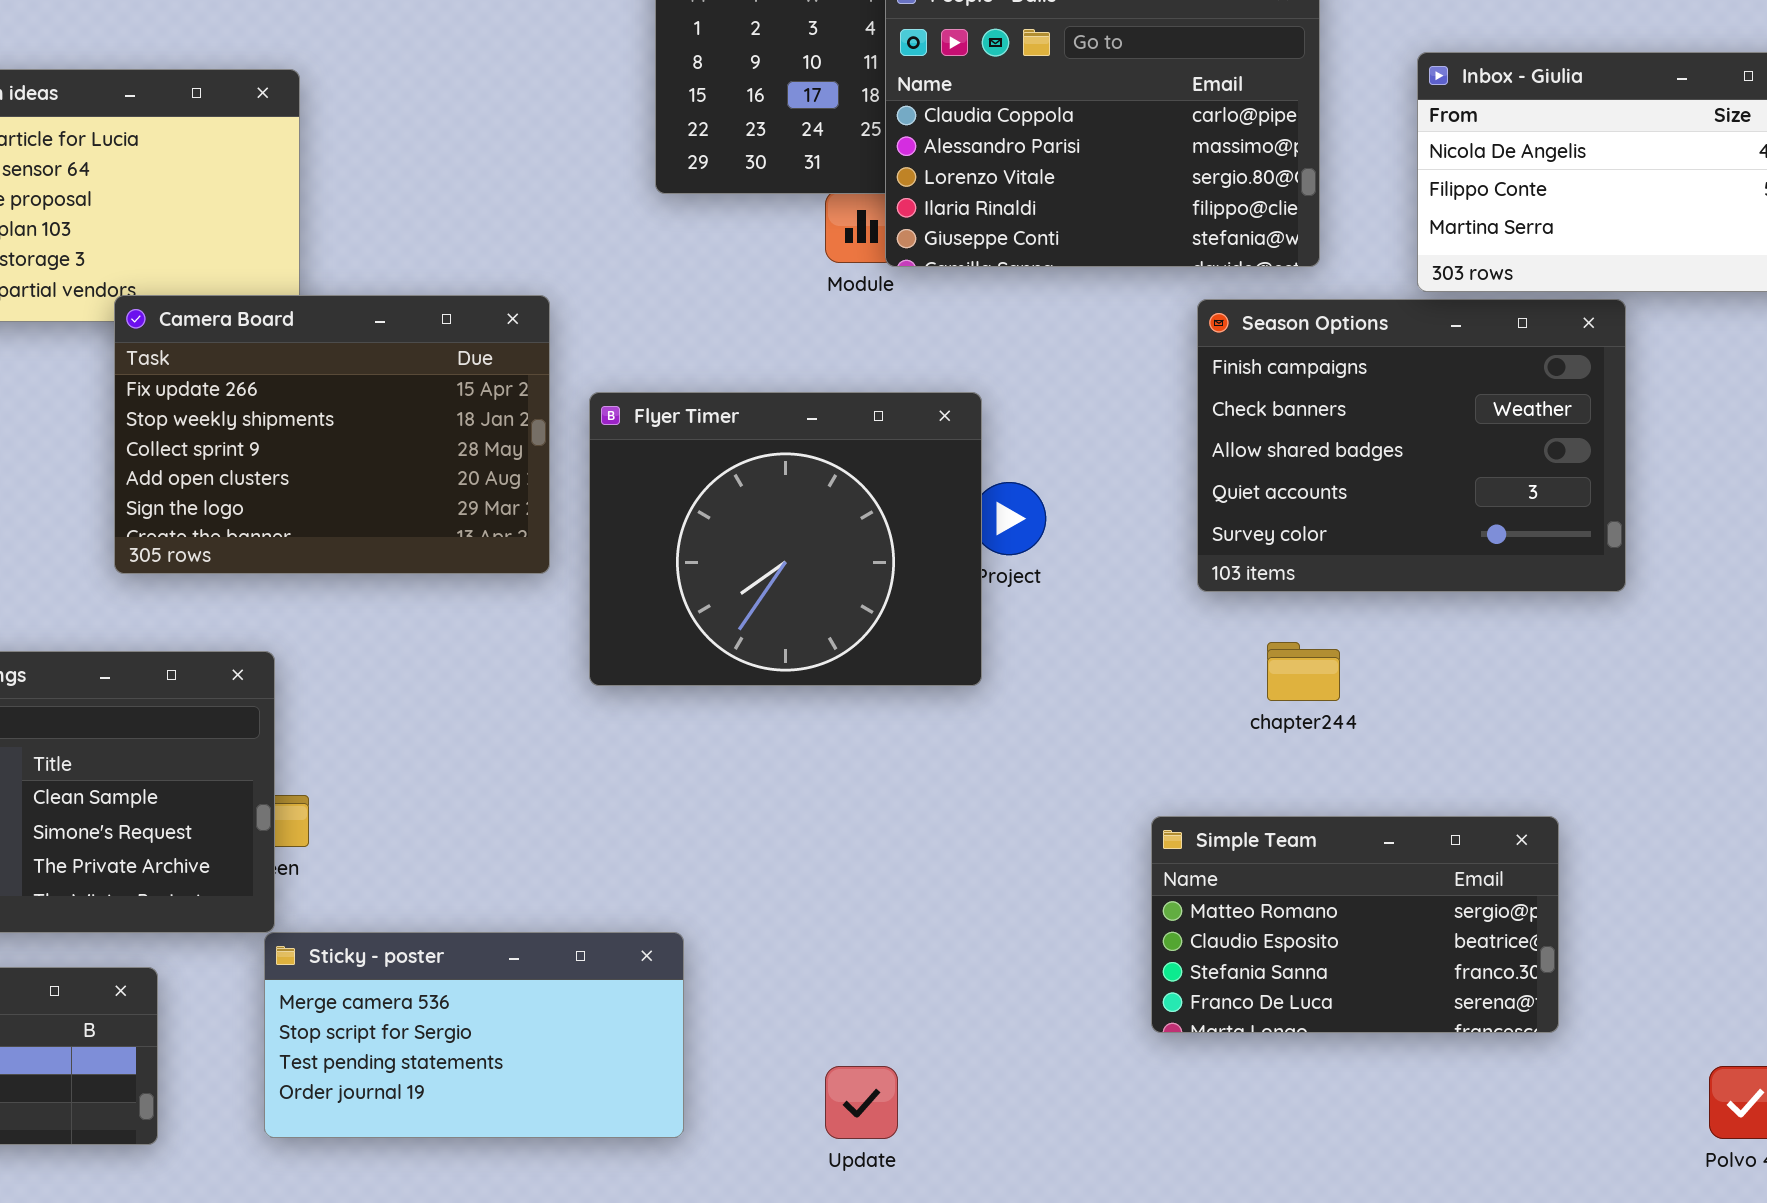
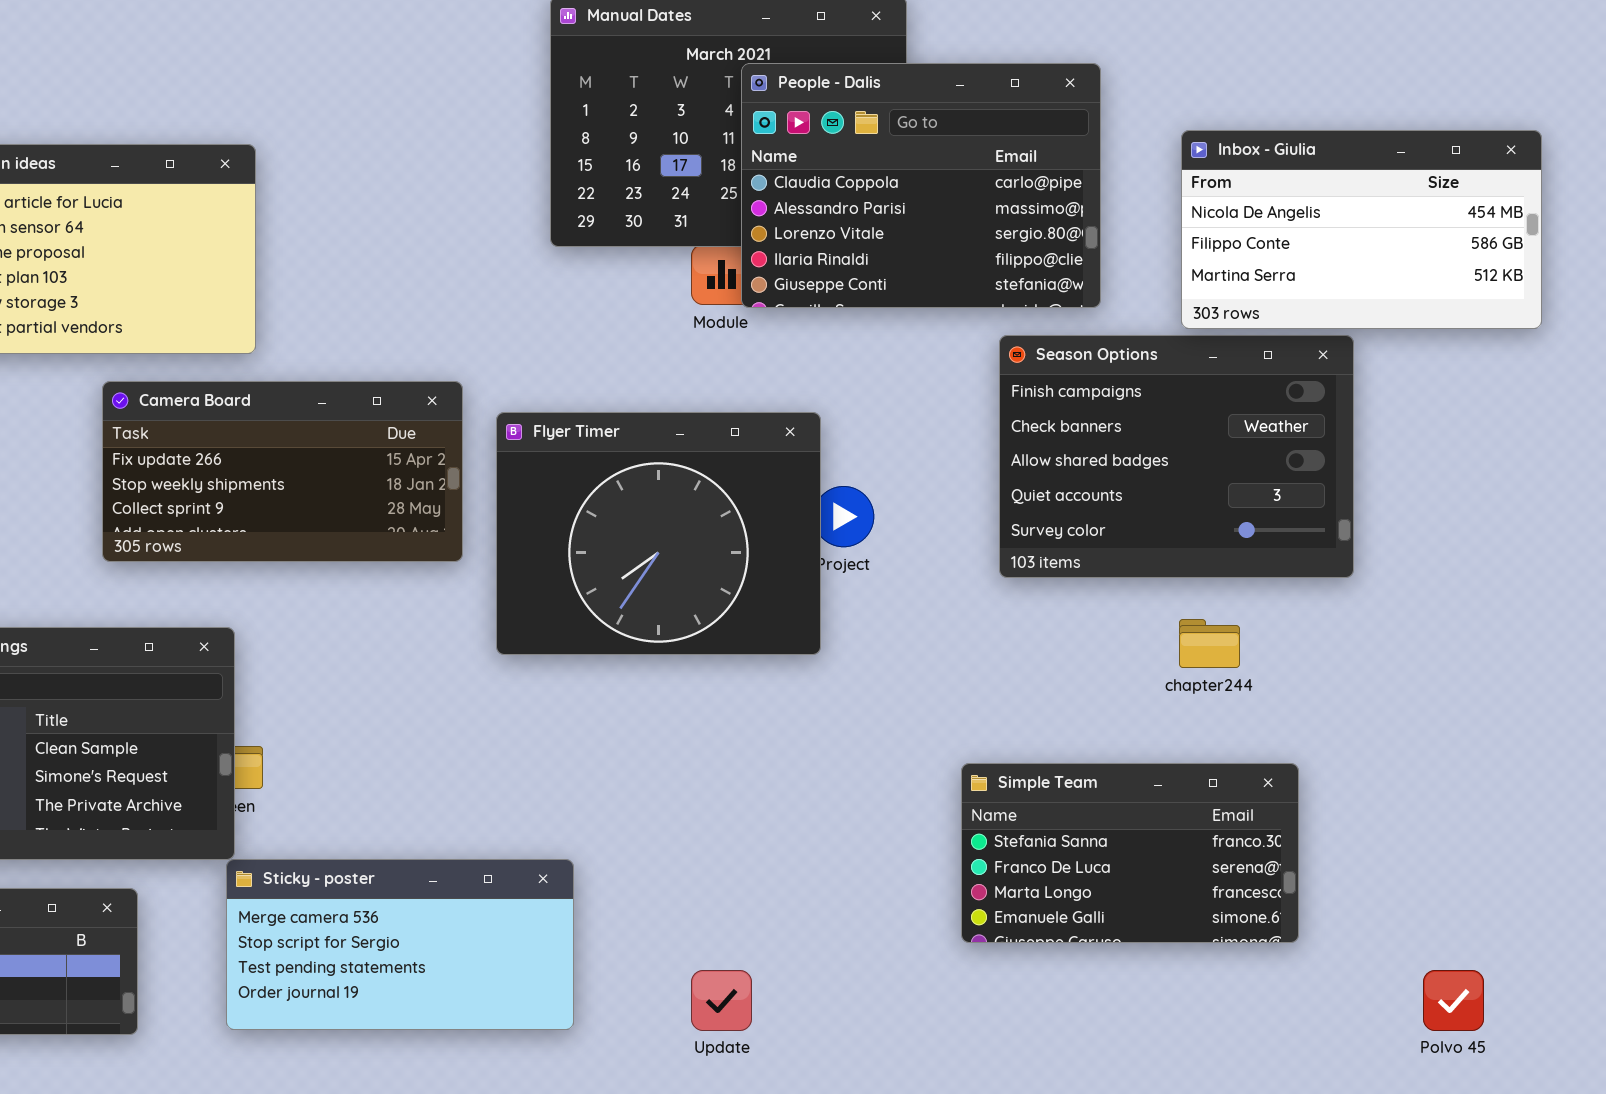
Camera Board: [114,295,550,574] -> [102,381,463,562], resized
chapter244: [1267,642,1340,701] -> [1179,619,1240,668], moved
Simple Team: [1151,816,1559,1033] -> [961,763,1299,943], scrolled down 2 rows

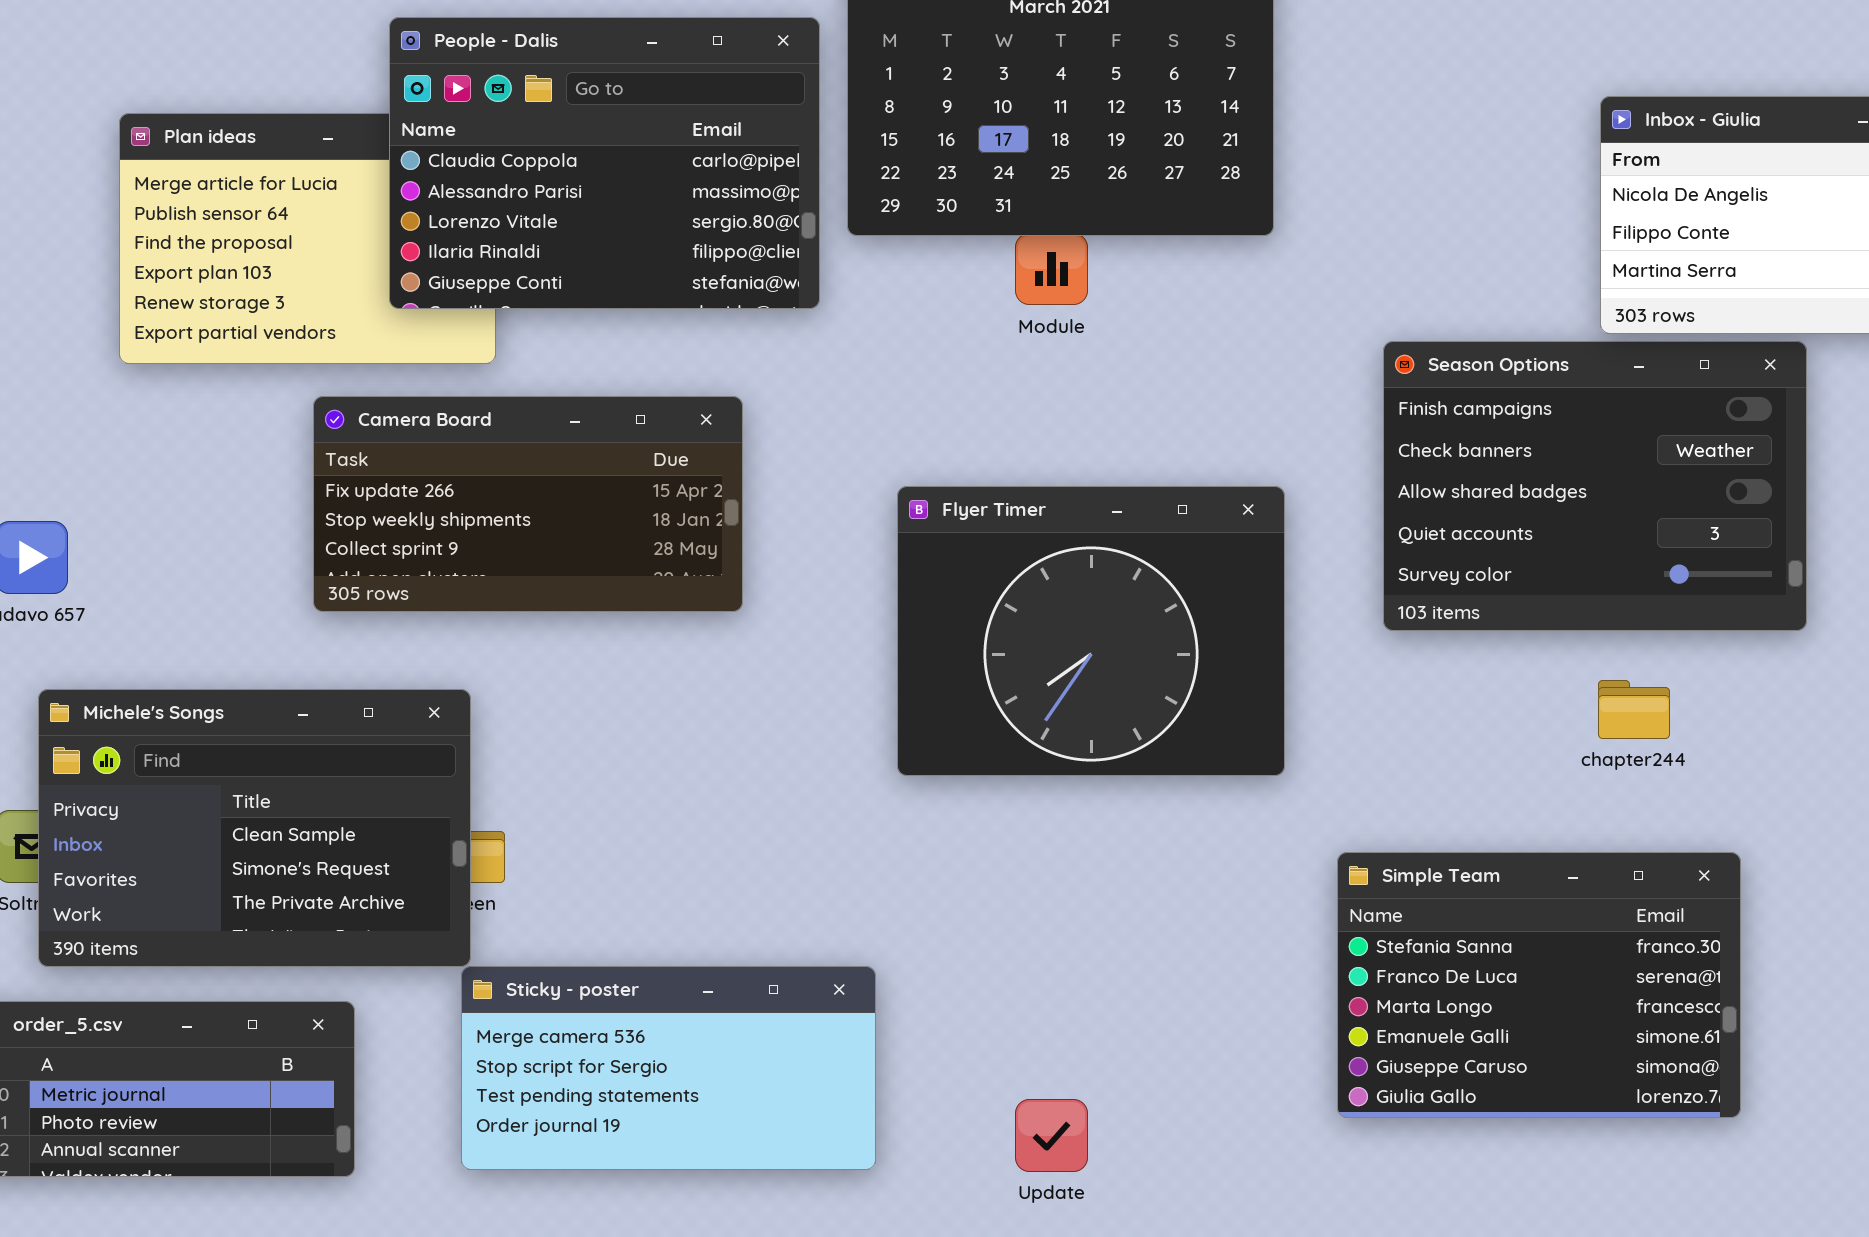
People - Dalis: [741,63,1101,308] -> [389,17,820,309], moved
Flyer Timer: [496,412,821,655] -> [897,486,1285,776], moved
Simple Team: [961,763,1299,943] -> [1337,852,1741,1118], resized

